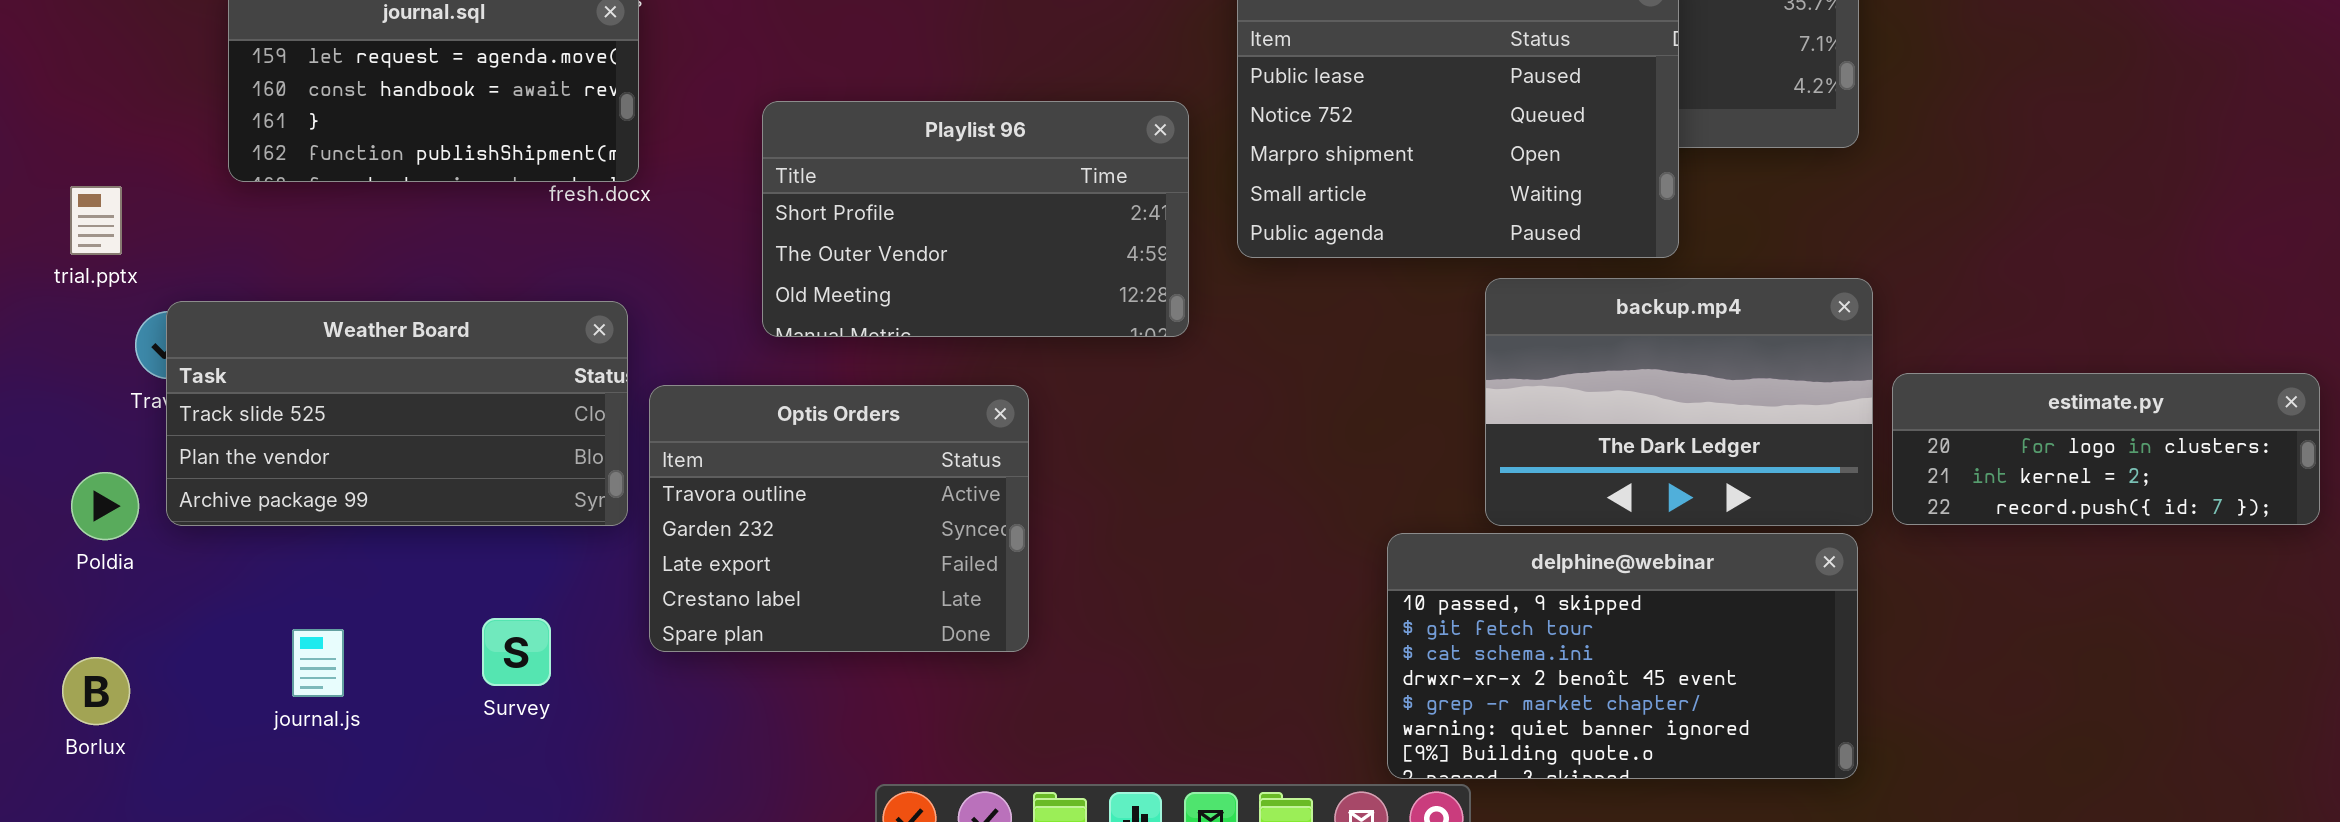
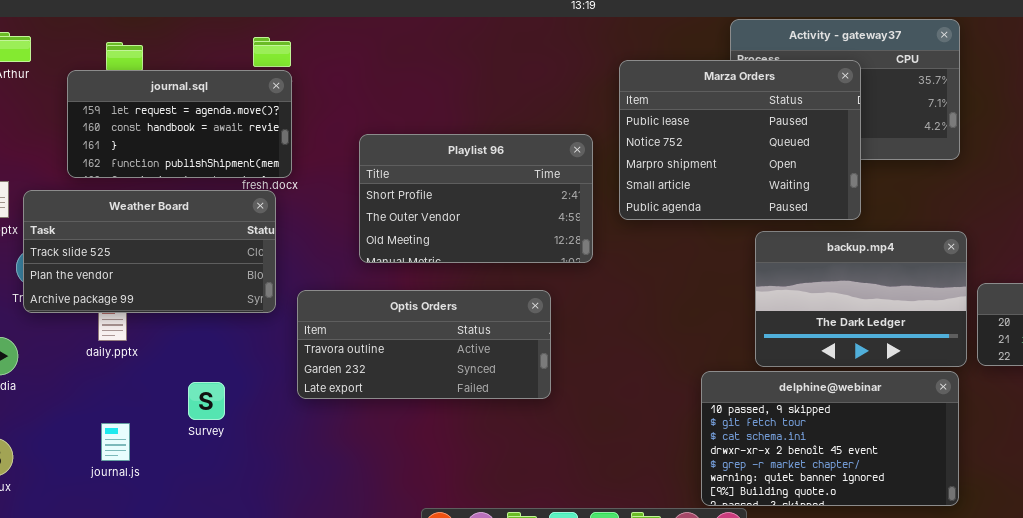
Weather Board: [166,301,628,526] -> [23,190,276,313], moved
Optis Orders: [649,385,1029,652] -> [297,290,551,399], resized
Survey: [482,618,551,686] -> [188,382,225,420], moved

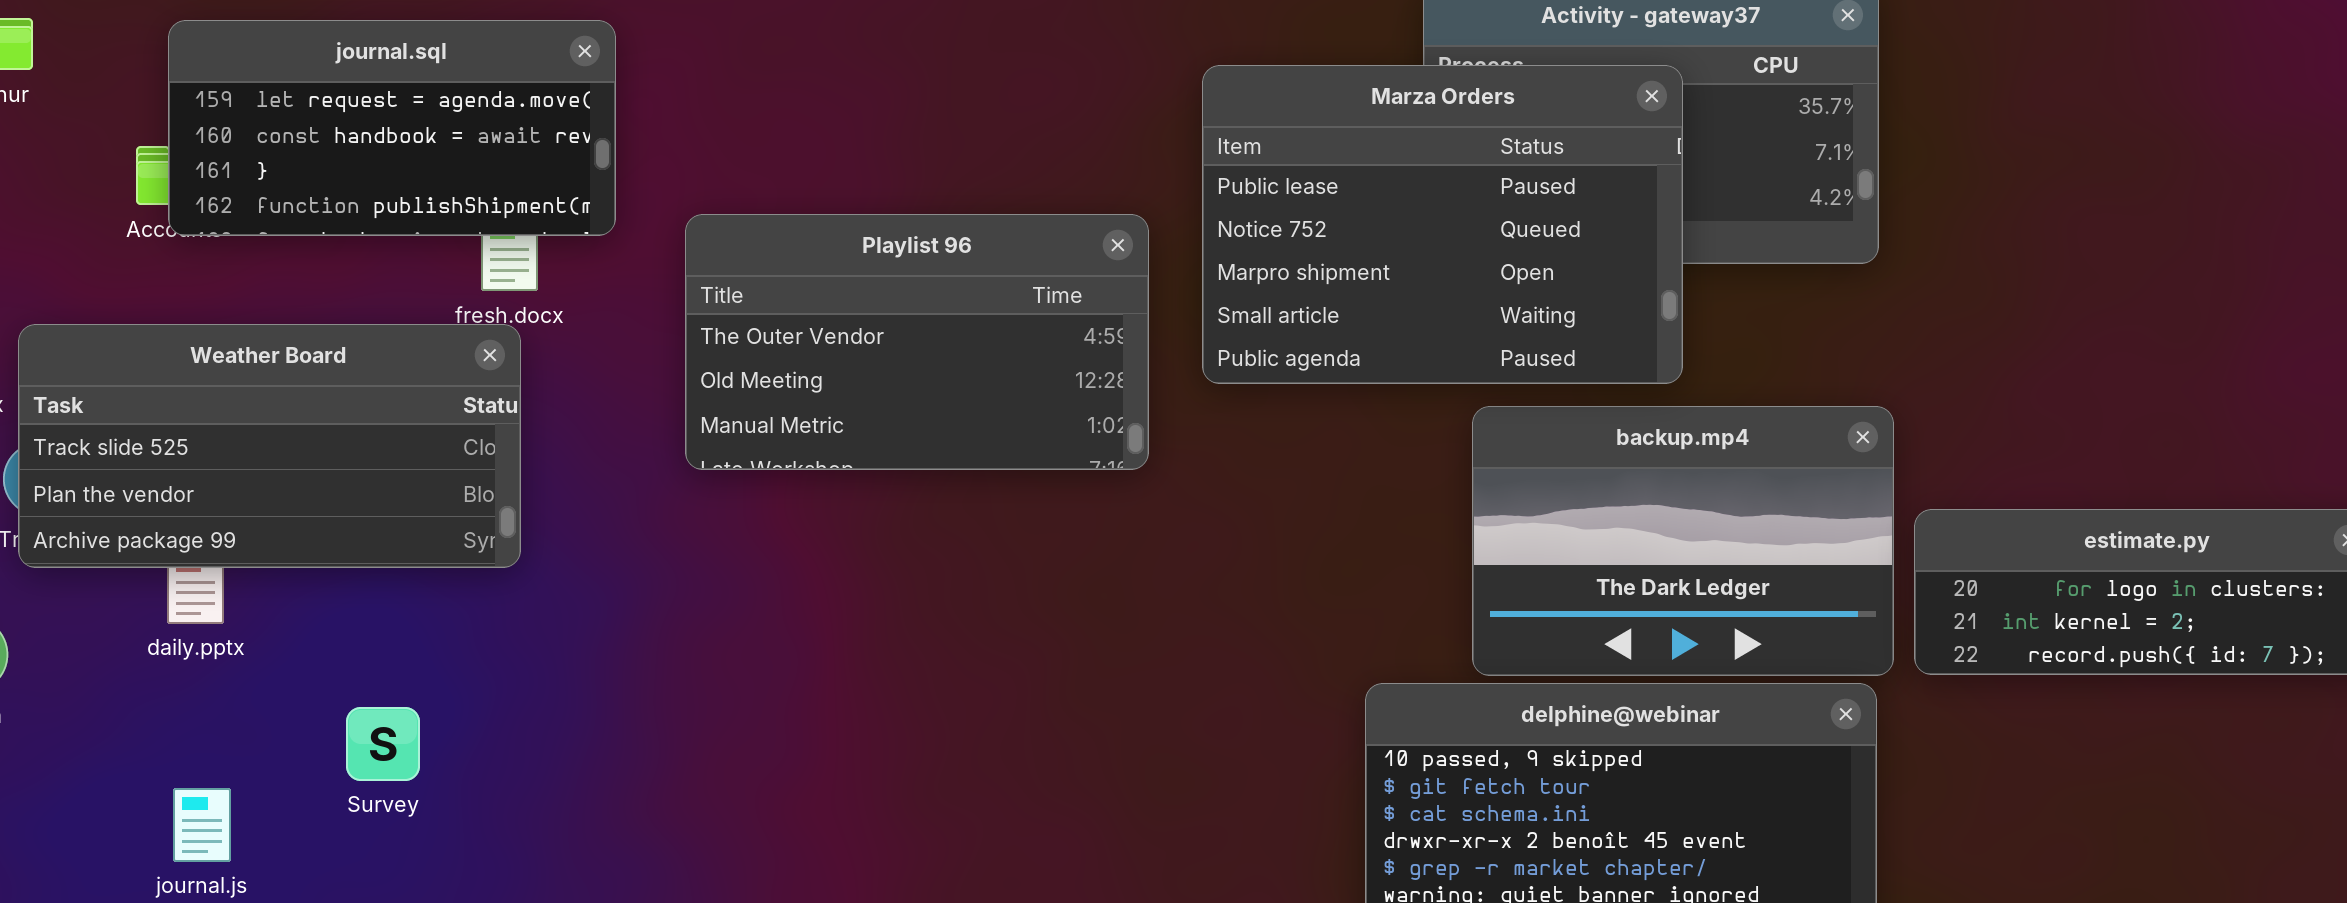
journal.sql: [67,70,292,178] -> [168,20,616,236], moved
Playlist 96: [359,134,593,263] -> [685,214,1149,470], scrolled down 1 row
Optis Orders: [297,290,551,399] -> none, closed

